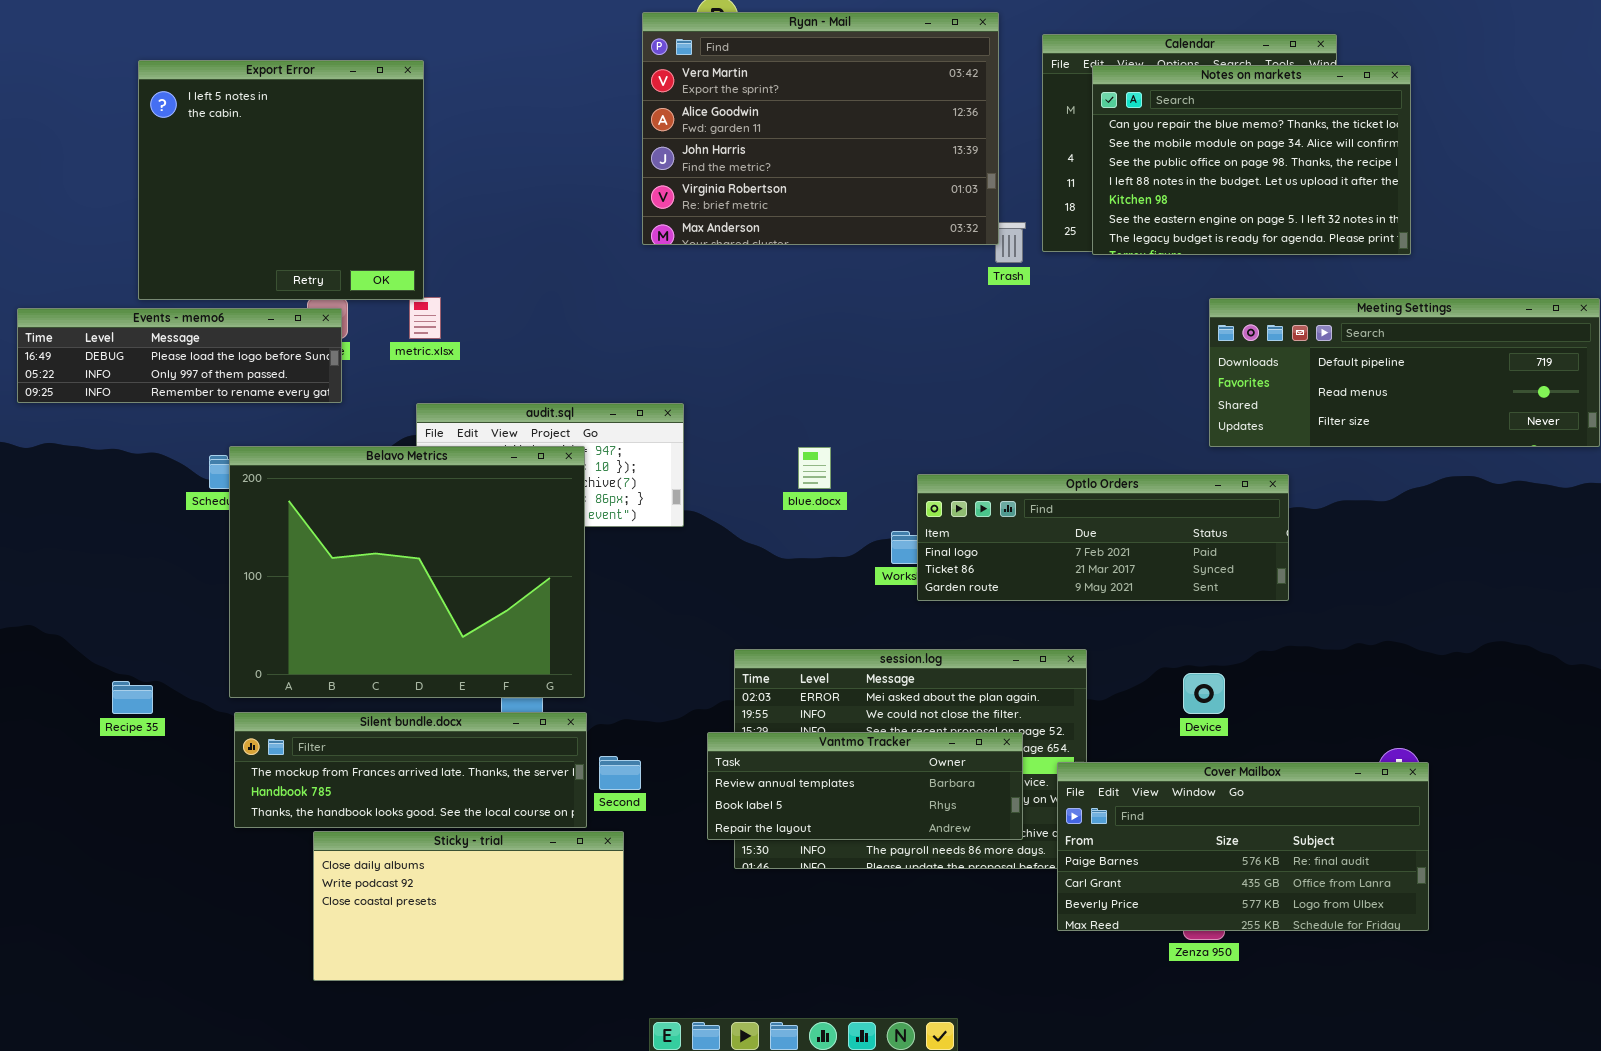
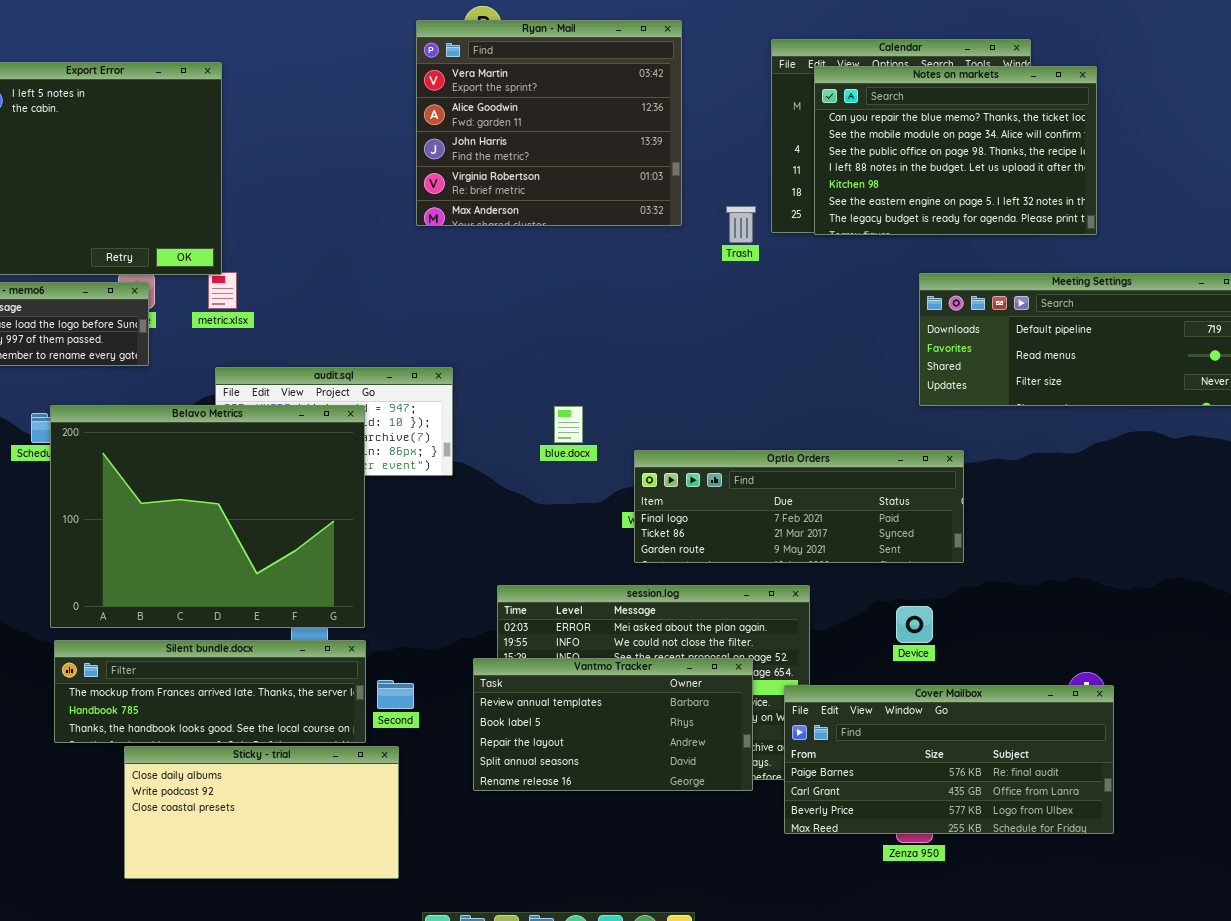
Ryan - Mail: [642,12,999,245] -> [416,20,682,226], resized
Optlo Orders: [917,474,1289,601] -> [634,450,964,563], moved
Vantmo Tracker: [707,732,1023,840] -> [473,658,753,791], resized

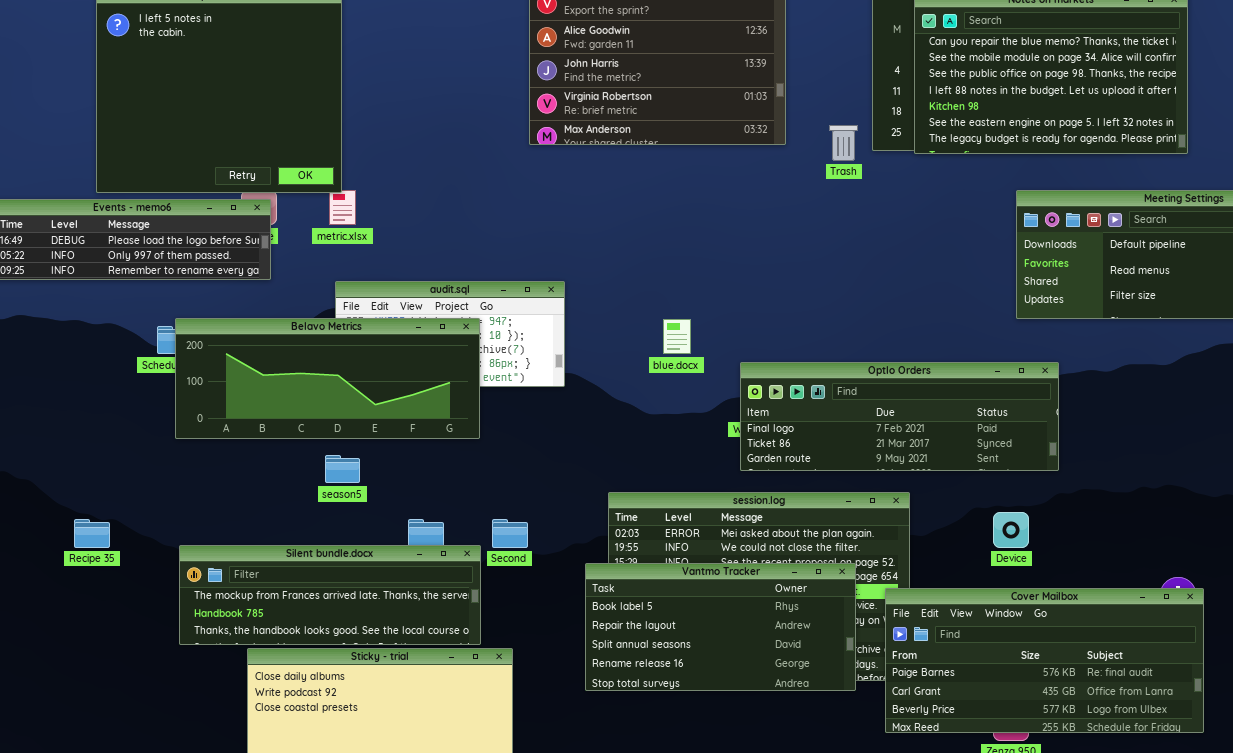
Belavo Metrics: [50,405,365,628] -> [175,318,480,439], resized
Vantmo Tracker: [473,658,753,791] -> [585,563,856,691], scrolled down 1 row
Second: [377,680,414,709] -> [492,519,528,548], moved

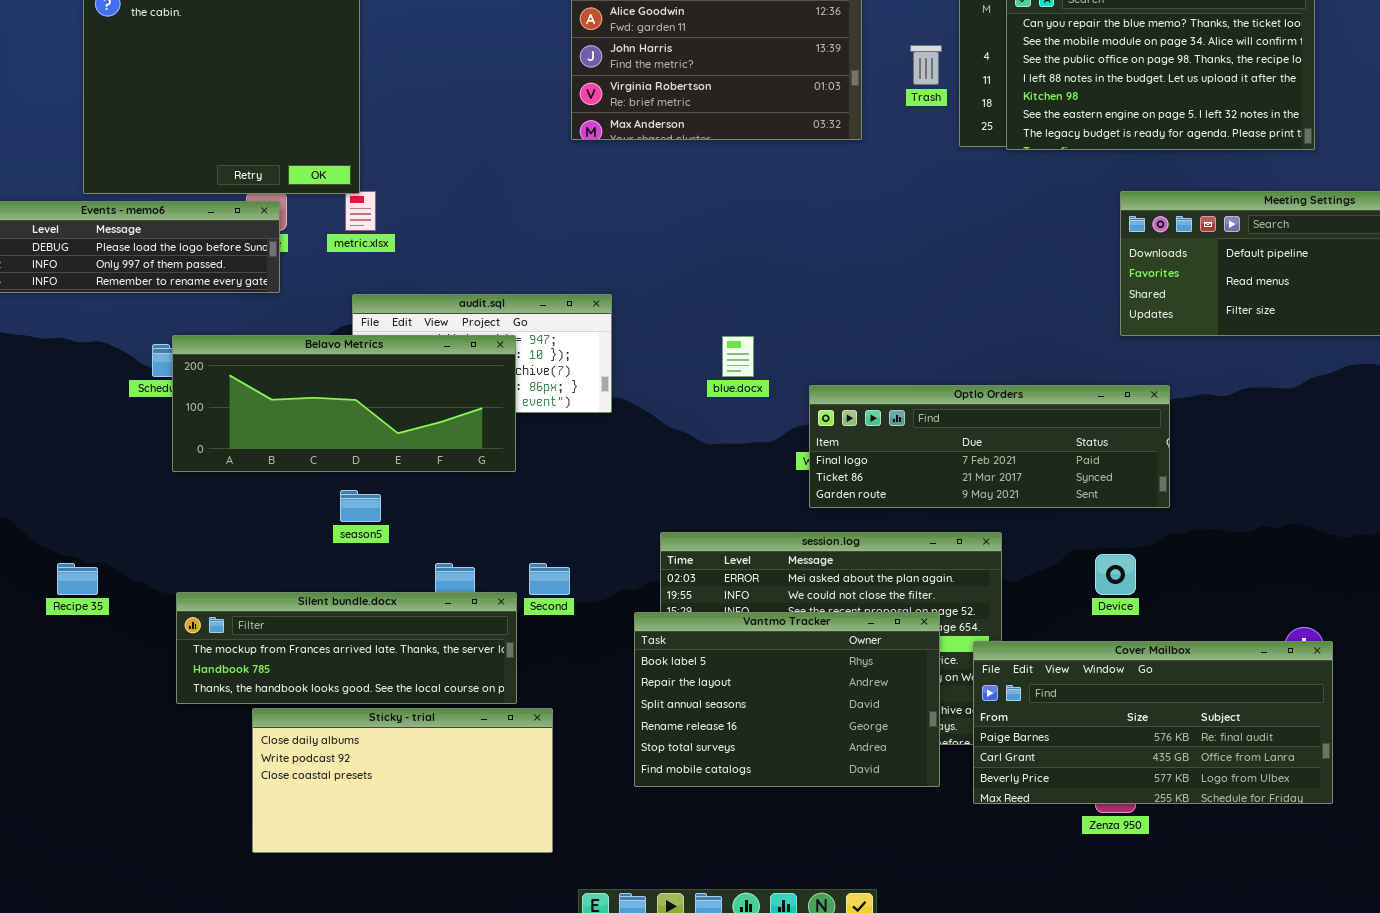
Trash: [829,125,858,161] -> [910,45,942,85], moved
Vantmo Tracker: [585,563,856,691] -> [634,612,940,787], resized

